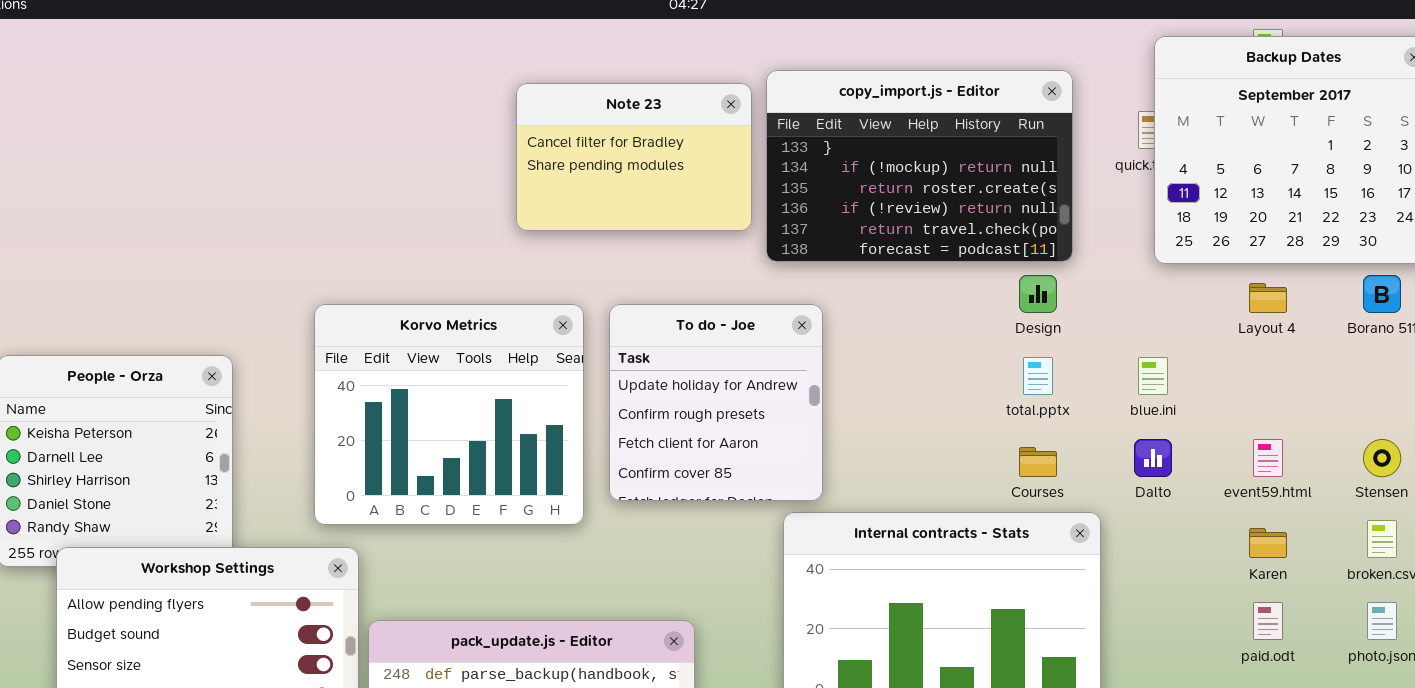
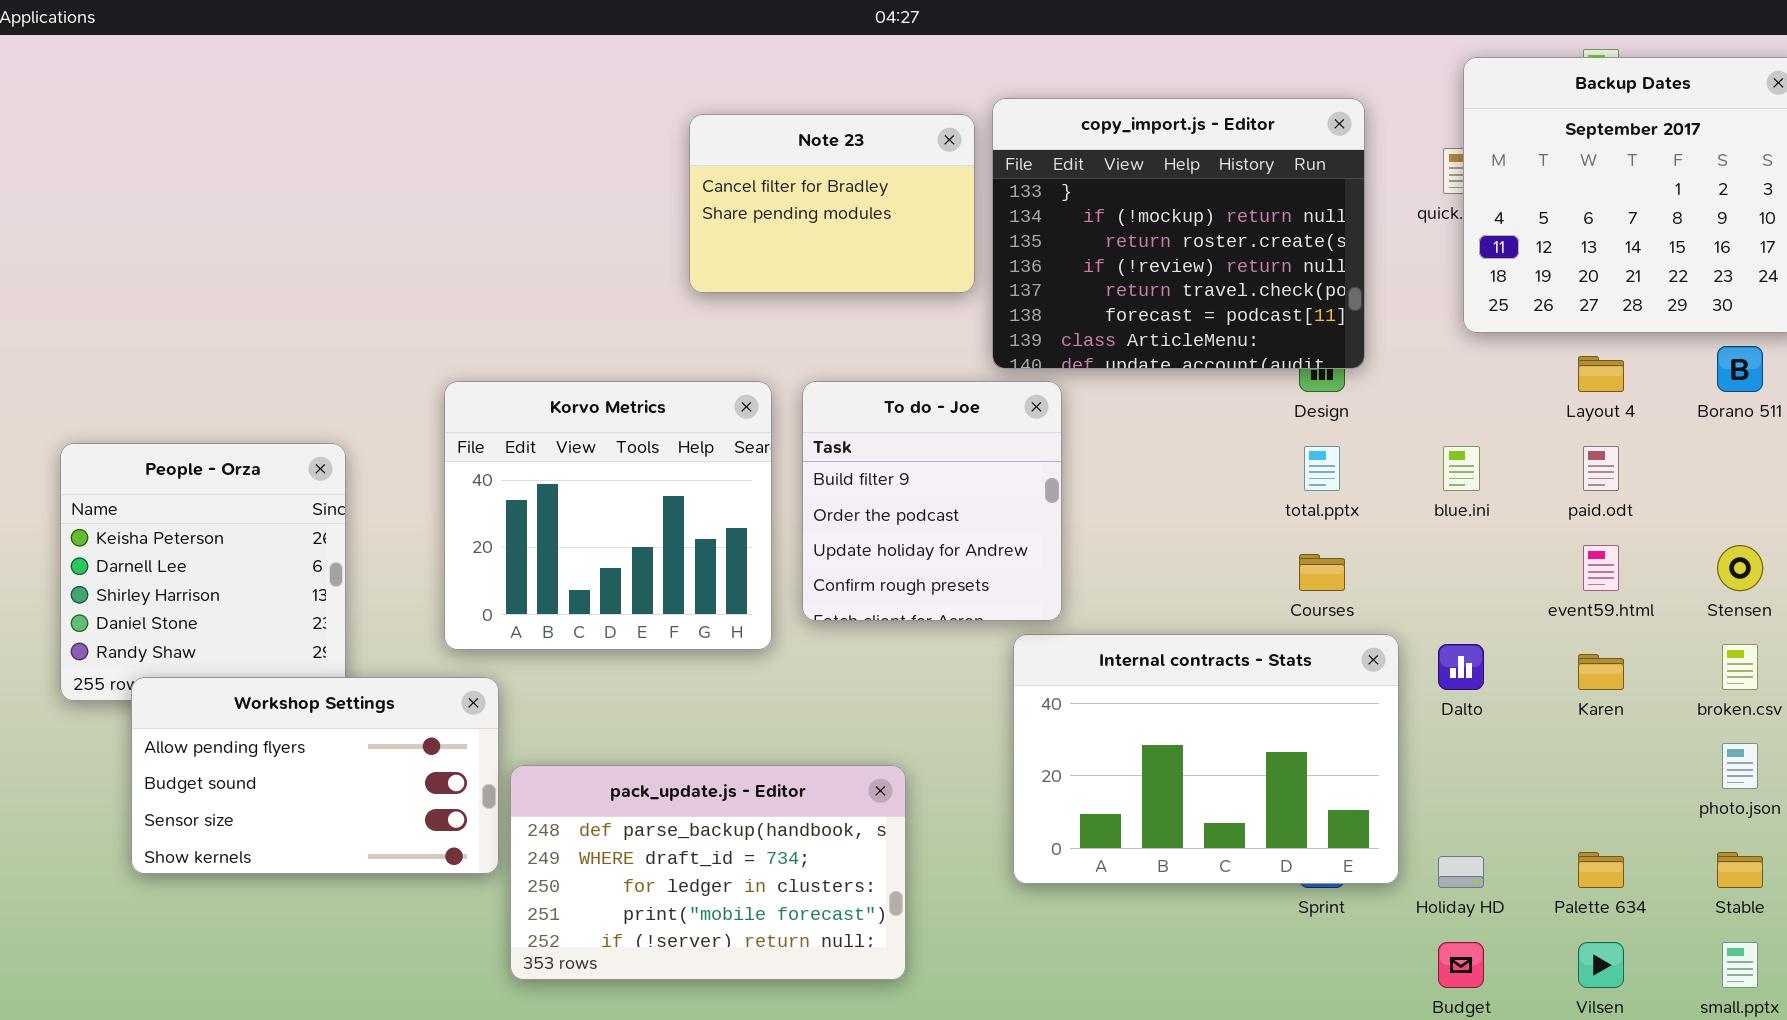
copy_import.js - Editor: [766,70,1073,262] -> [992,98,1365,369], resized
To do - Joe: [609,304,823,501] -> [802,381,1062,621], scrolled up 2 rows
Dalto: [1134,439,1172,477] -> [1438,644,1484,690], moved
paid.odt: [1253,602,1283,640] -> [1583,446,1619,491], moved

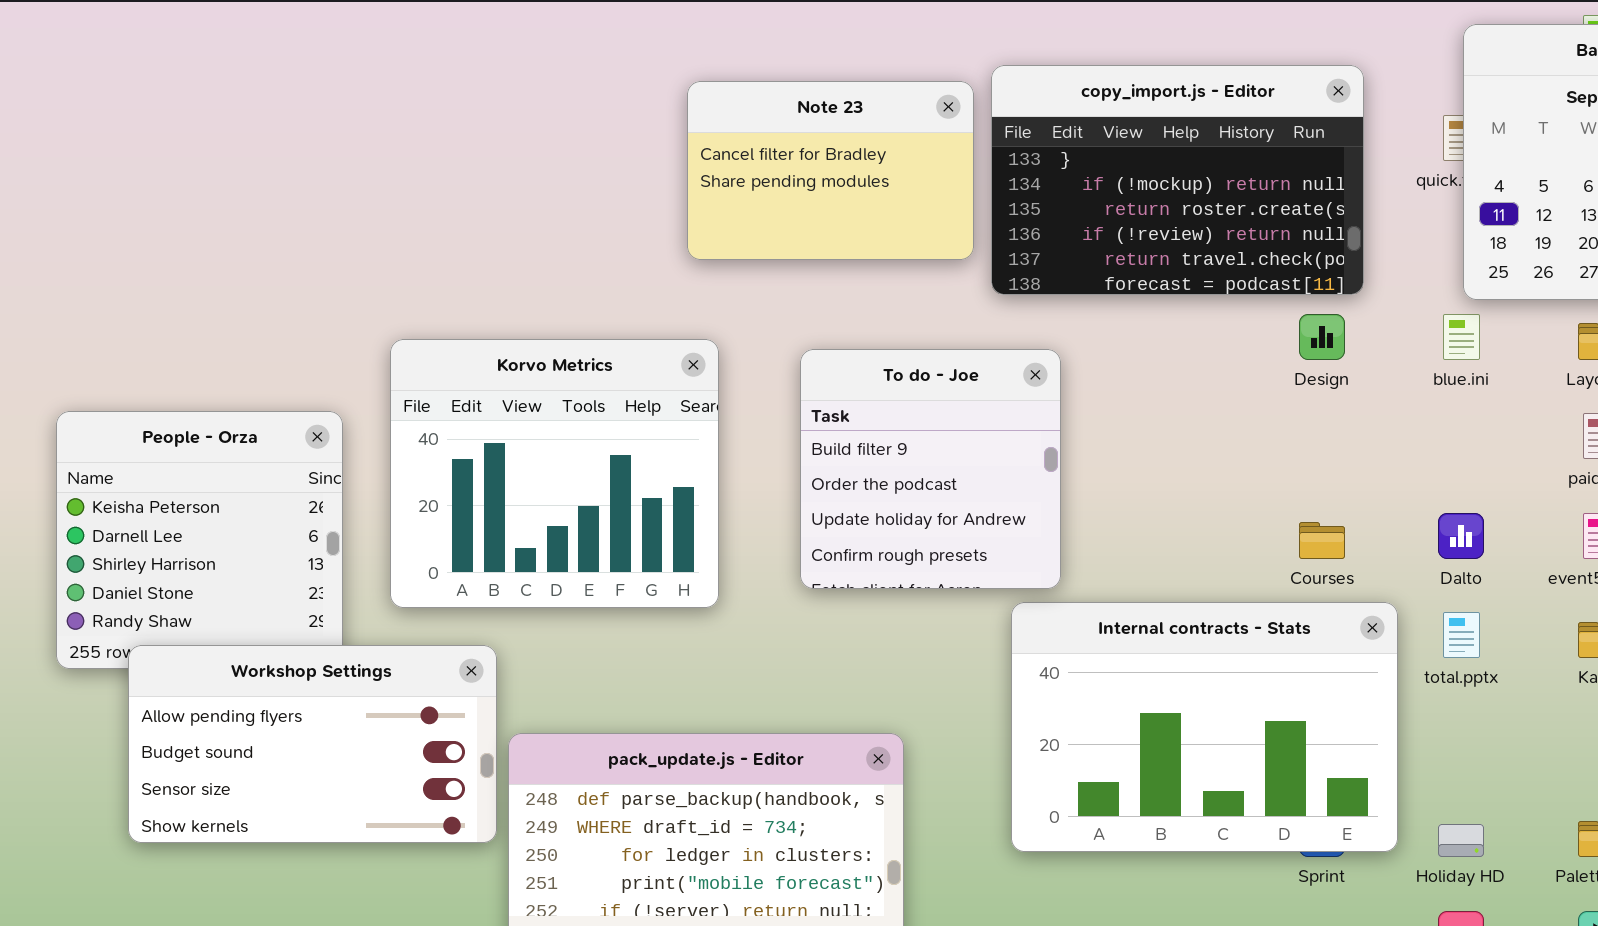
copy_import.js - Editor: [992,98,1365,369] -> [991,65,1364,295], resized
Korvo Metrics: [444,381,772,650] -> [390,339,719,608], moved
total.pptx: [1304,446,1340,491] -> [1443,612,1480,658], moved
blue.ini: [1443,446,1480,491] -> [1443,314,1480,360], moved
Dalto: [1438,644,1484,690] -> [1438,513,1484,559], moved

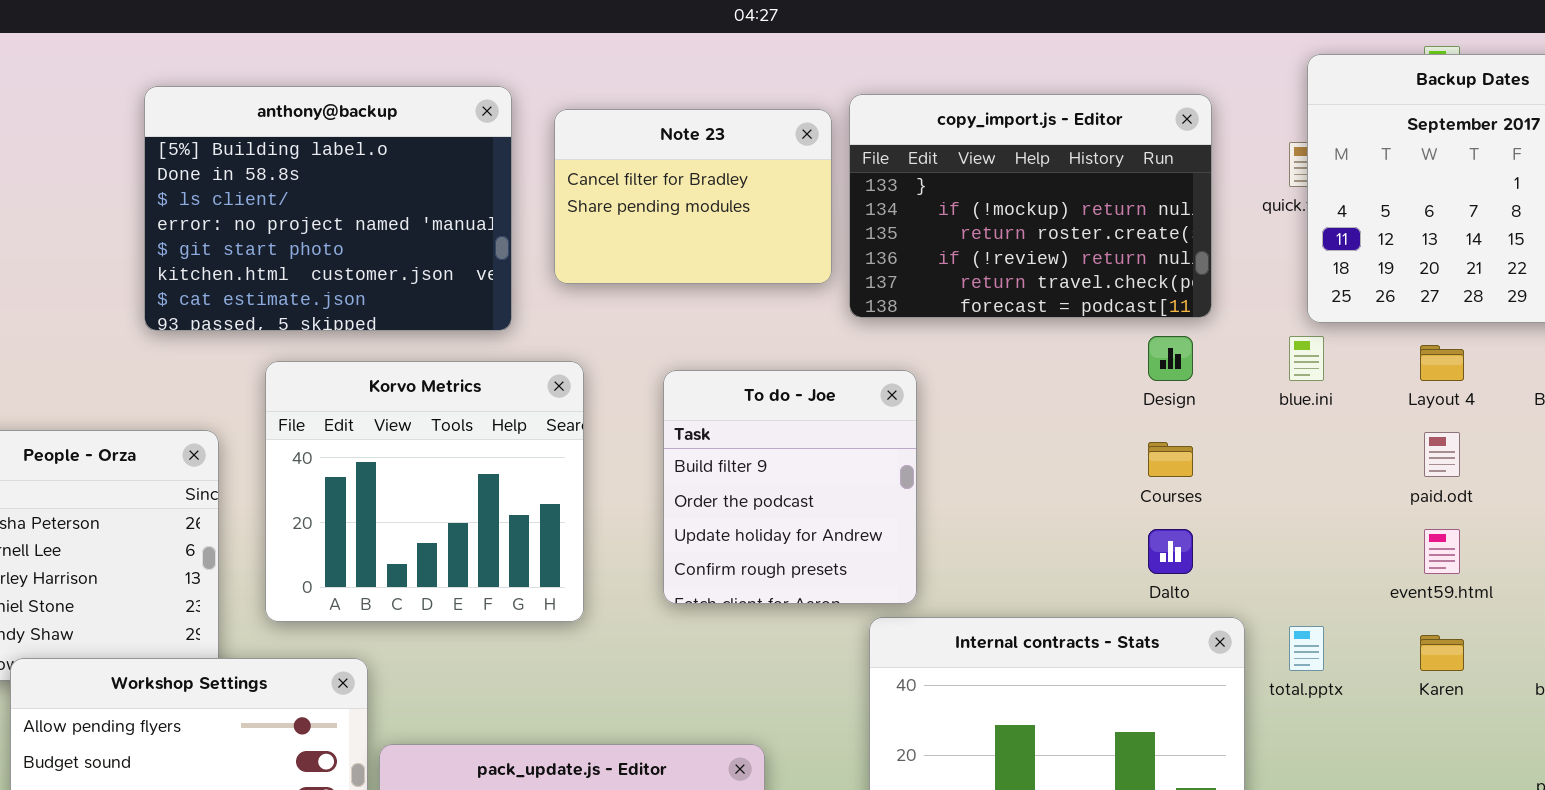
anthony@backup: none -> [144,86,512,331], opened
Dalto: [1438,513,1484,559] -> [1148,529,1193,574], moved
Courses: [1299,522,1345,559] -> [1148,442,1193,477], moved

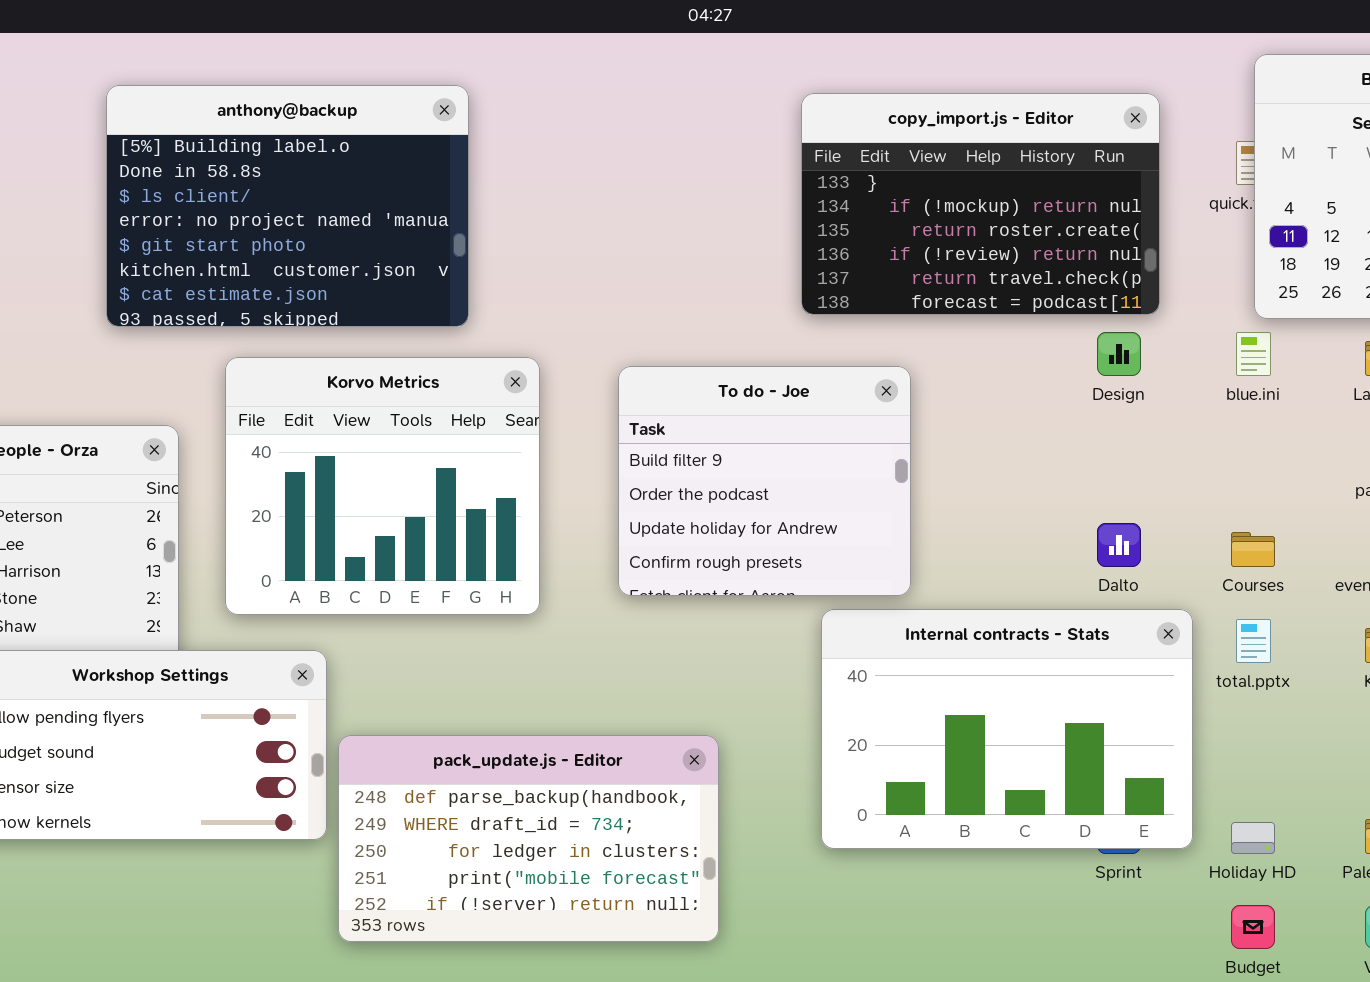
Note 23: [554,109,832,284] -> none, closed
To do - Joe: [663,370,917,604] -> [618,366,911,596], resized
Courses: [1148,442,1193,477] -> [1231,532,1275,567], moved

